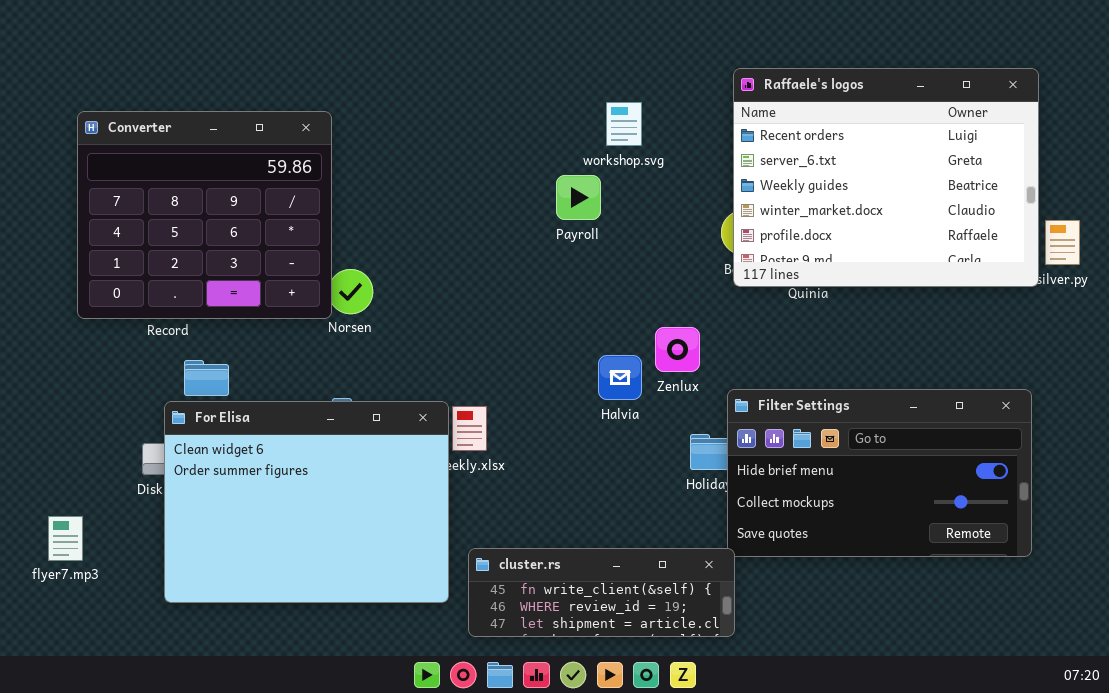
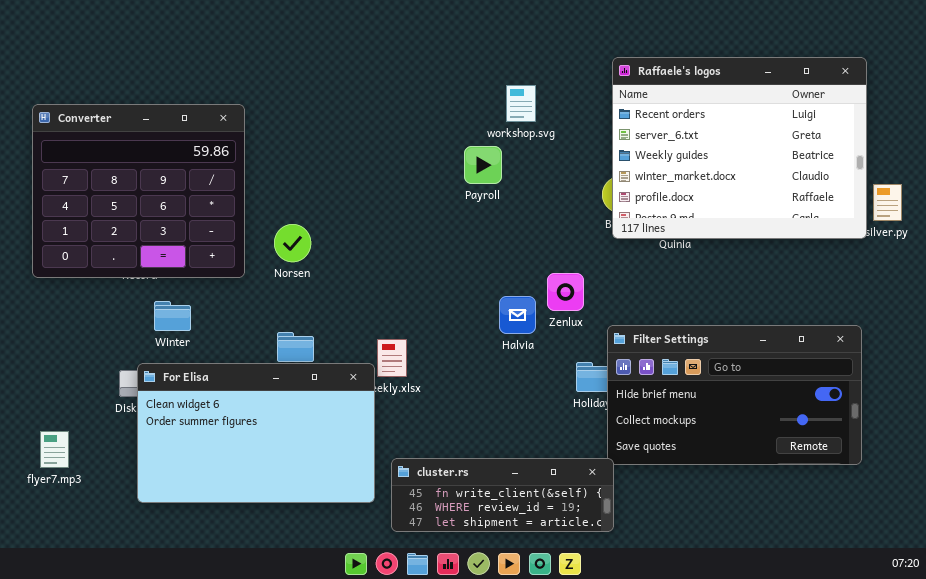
Converter: [77,111,332,319] -> [32,104,245,278], moved
For Elisa: [164,401,449,603] -> [137,363,375,503], resized

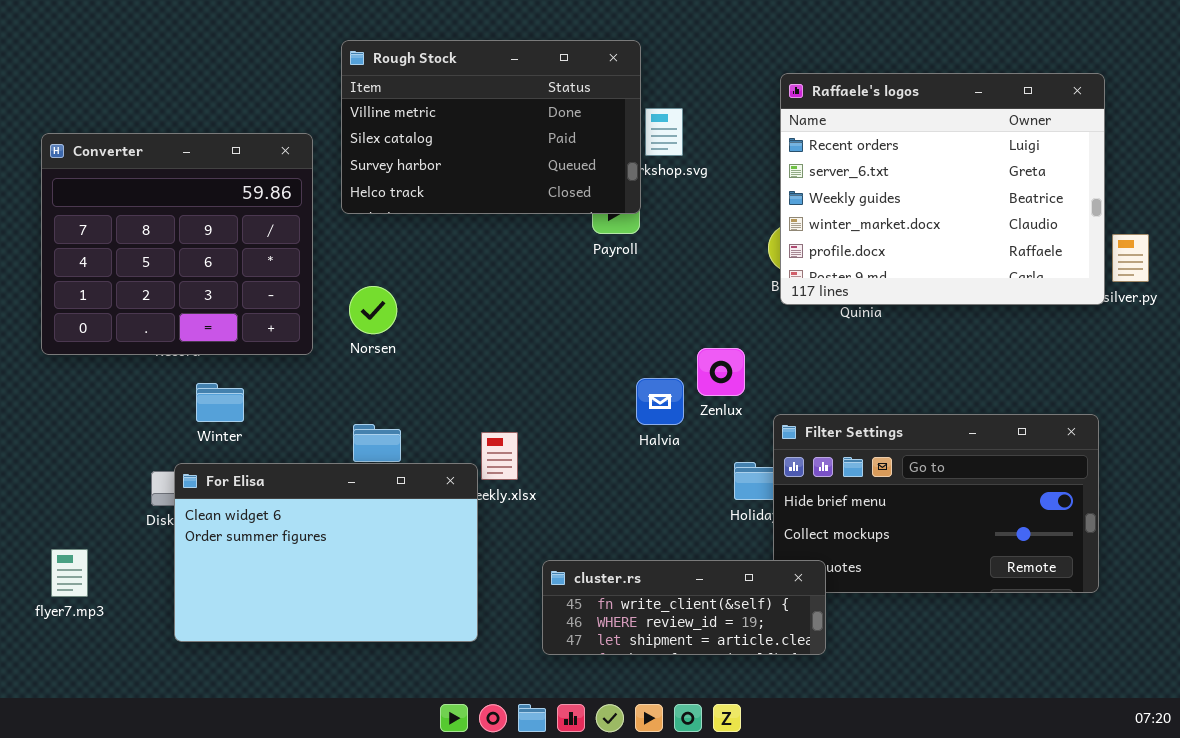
Rough Stock: none -> [341,40,641,214], opened
cluster.rs: [391,458,614,532] -> [542,560,826,655], moved

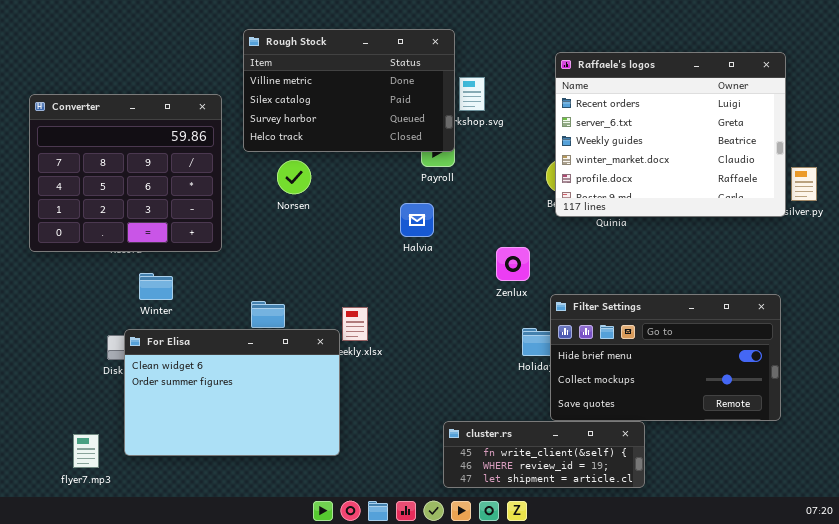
Norsen: [349,286,397,334] -> [277,160,311,194], moved
Halvia: [636,378,684,425] -> [400,203,434,237], moved
flyer7.mp3: [51,549,88,597] -> [73,434,99,468], moved
cluster.rs: [542,560,826,655] -> [443,421,645,488], moved

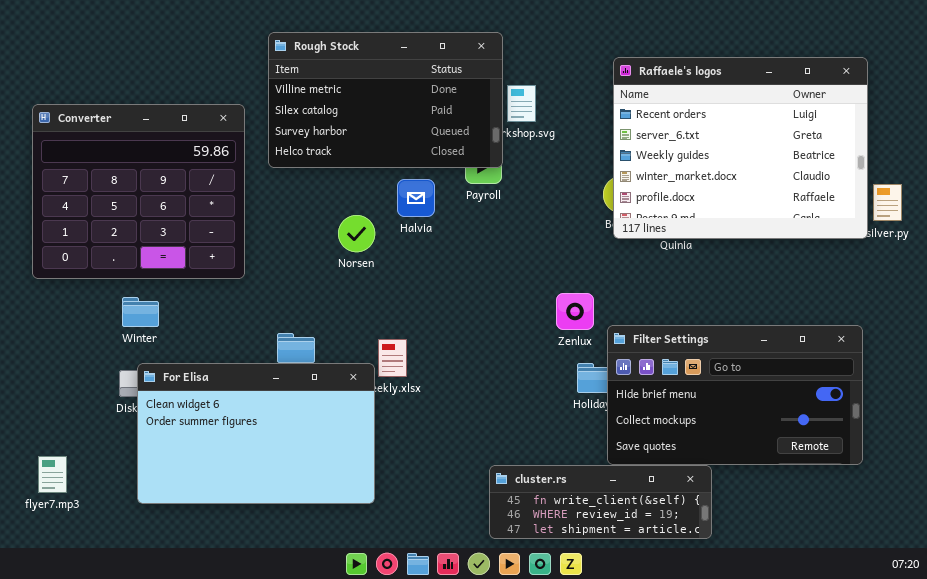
Norsen: [277,160,311,194] -> [338,215,375,252], moved
Halvia: [400,203,434,237] -> [397,179,435,217], moved
Zenlux: [496,247,530,281] -> [556,293,594,330], moved
Winter: [139,273,173,300] -> [122,297,159,327], moved
flyer7.mp3: [73,434,99,468] -> [38,456,67,493], moved

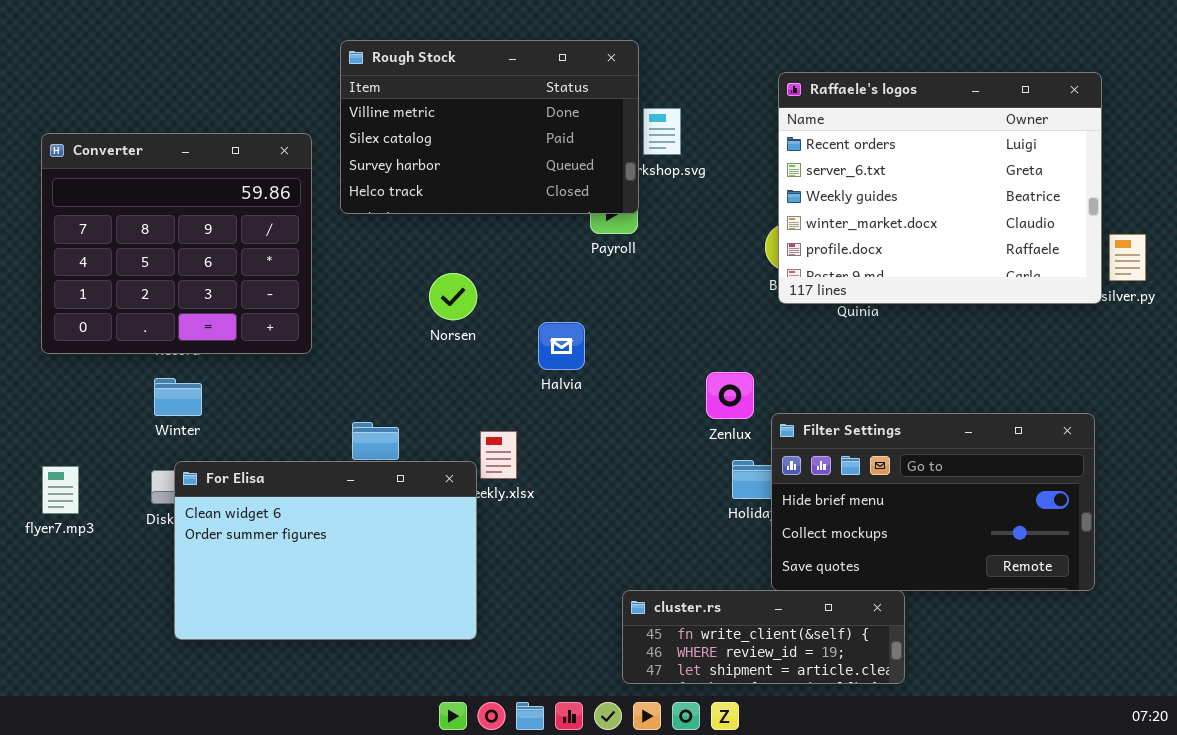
Halvia: [397,179,435,217] -> [538,322,585,370], moved
flyer7.mp3: [38,456,67,493] -> [42,466,79,514], moved

